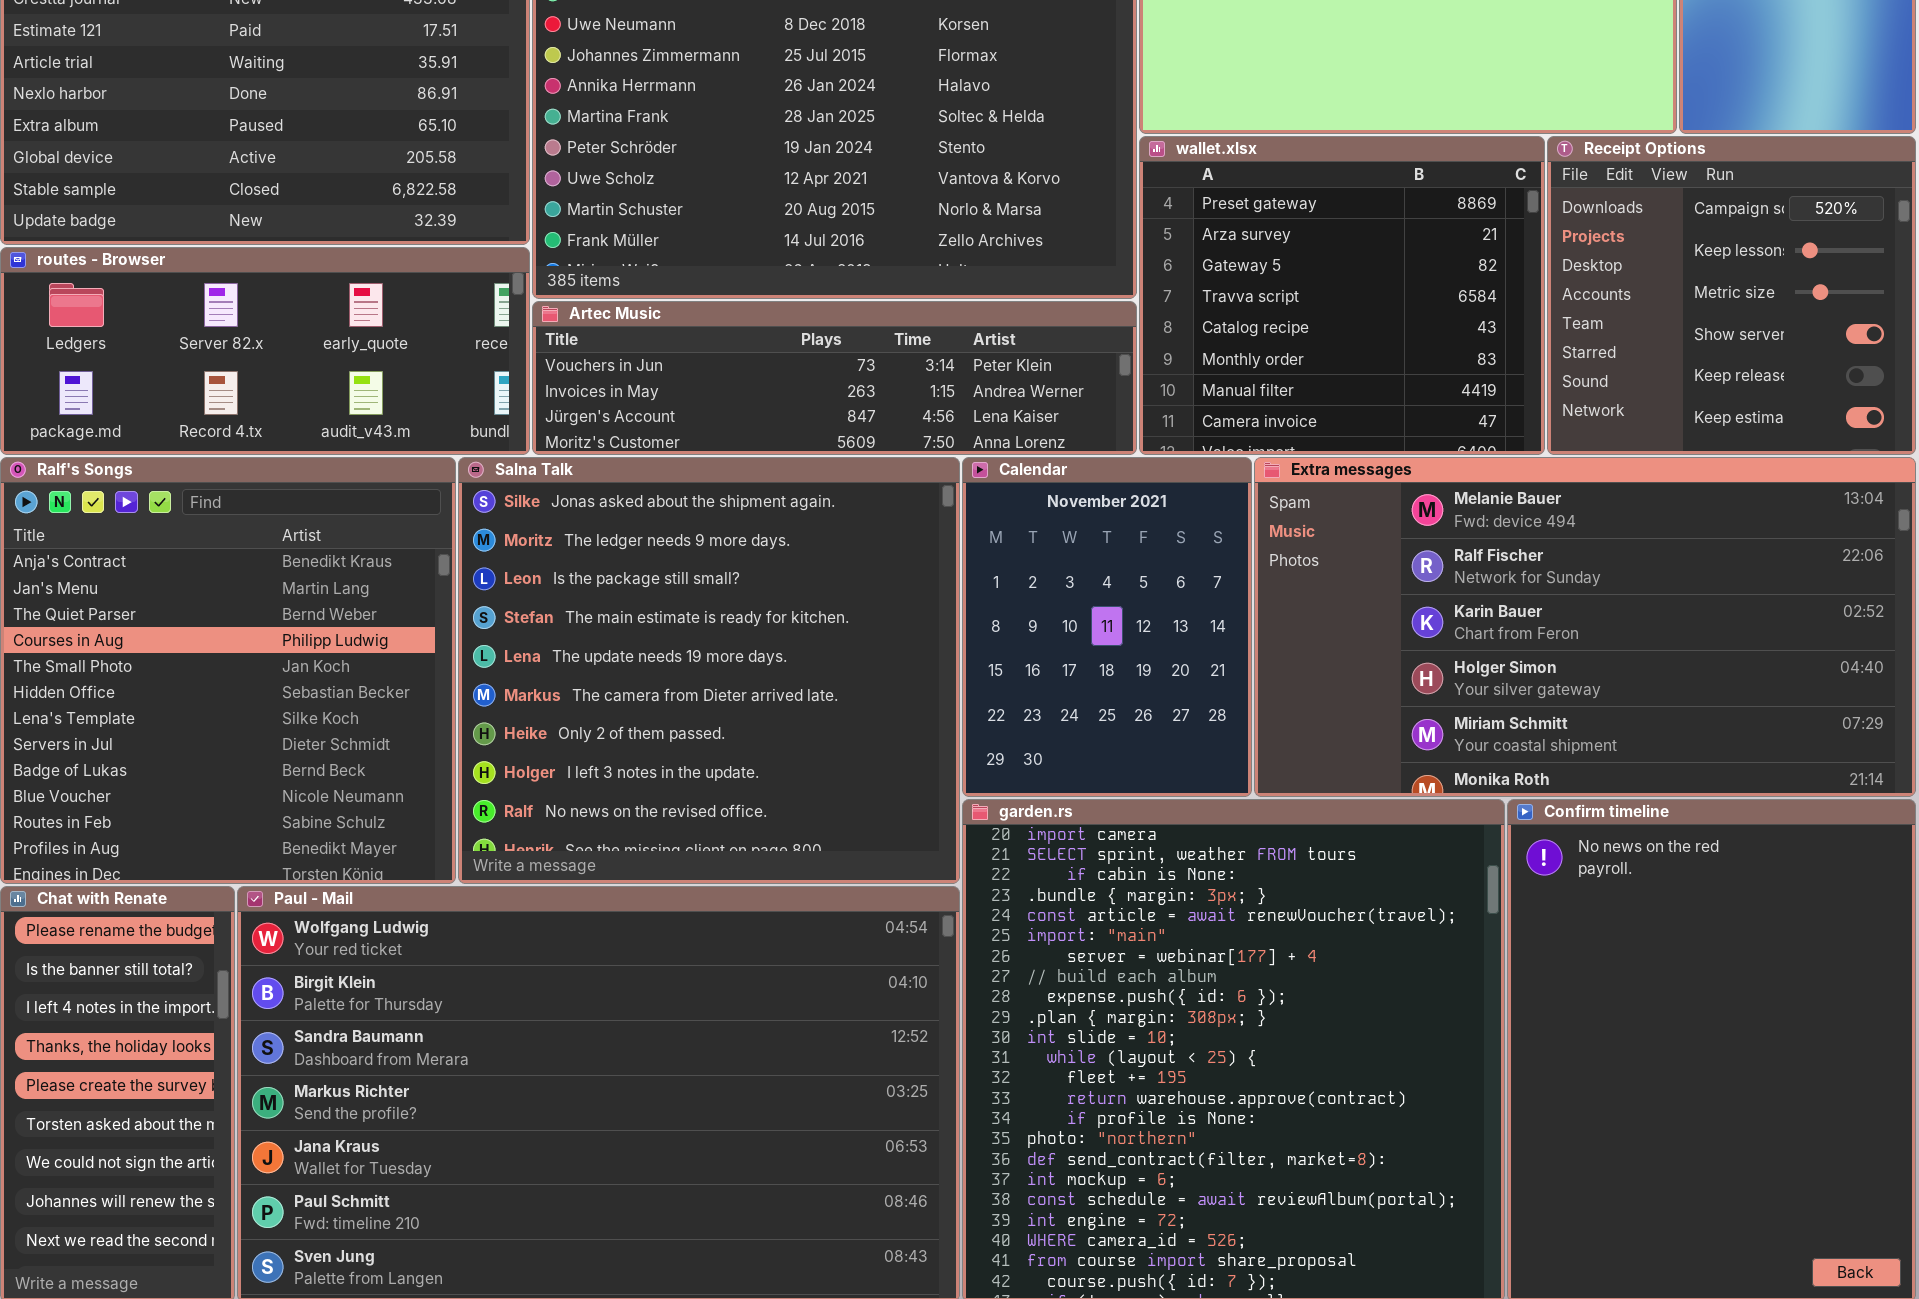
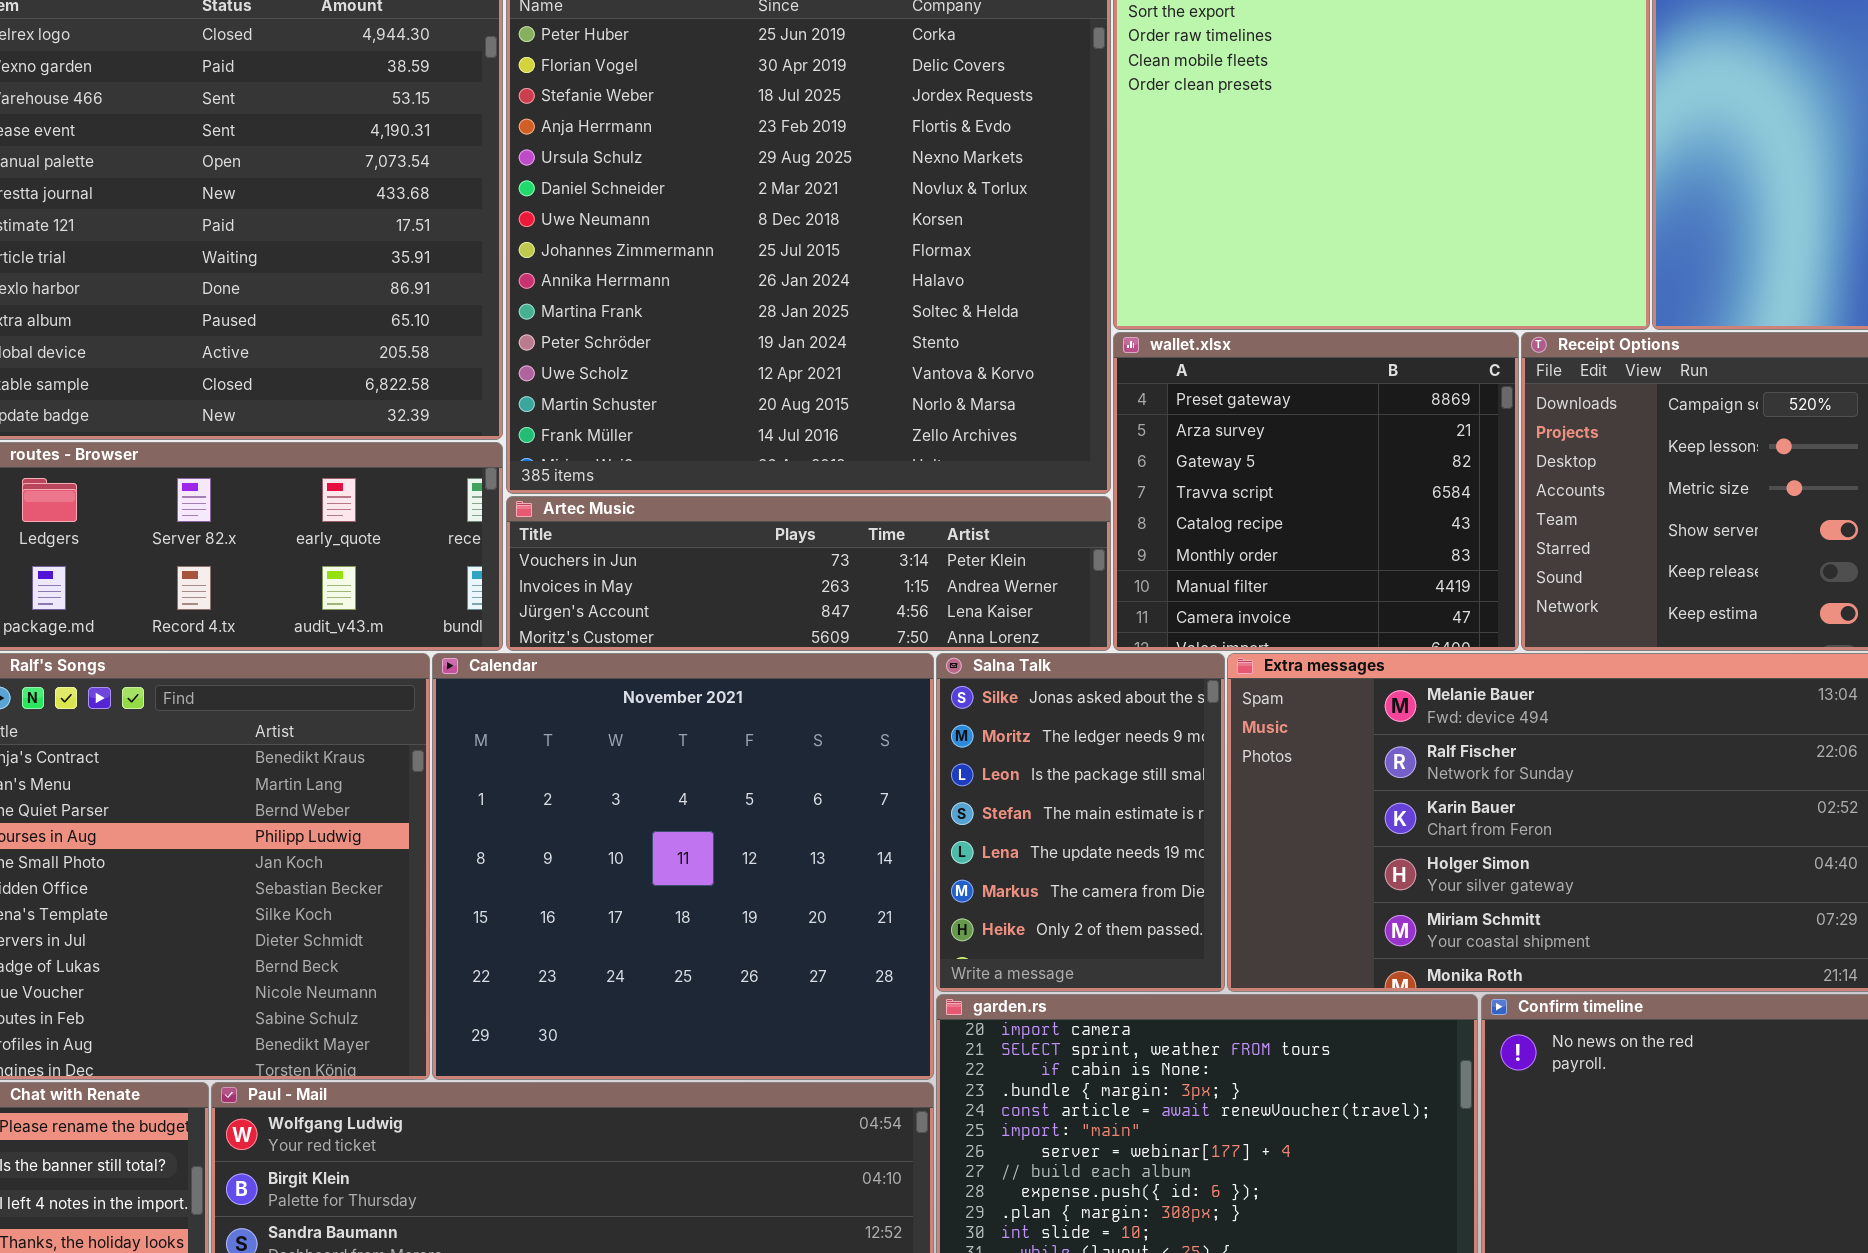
Salna Talk: [458,457,960,884] -> [936,653,1225,992], moved, resized
Calendar: [962,457,1252,797] -> [432,653,934,1080], moved, resized

